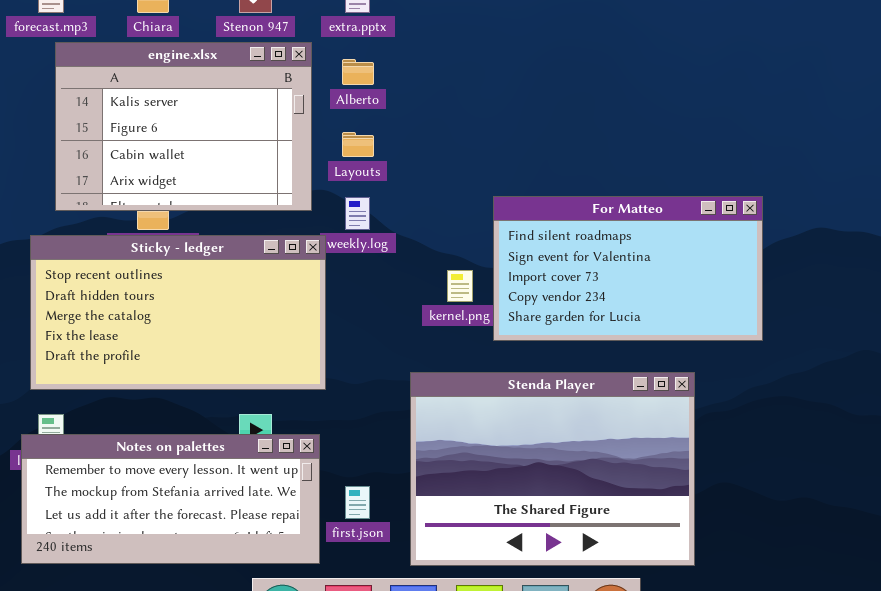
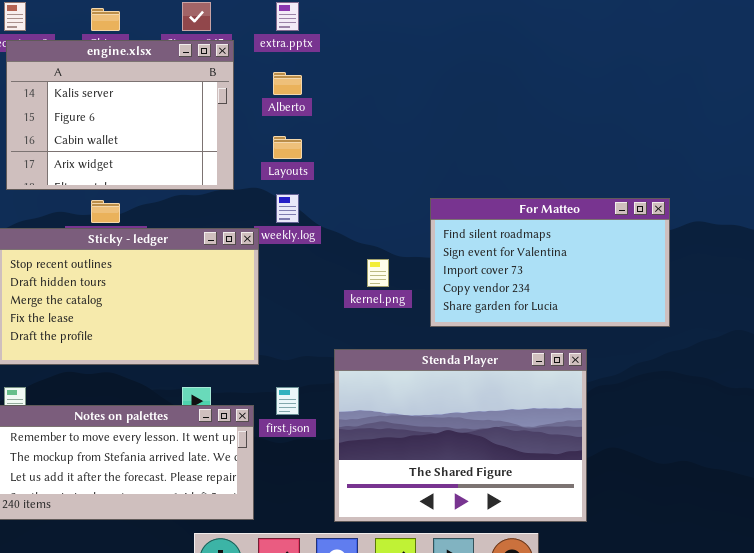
engine.xlsx: [55,42,312,211] -> [6,40,234,190], moved
For Matteo: [493,196,763,341] -> [430,198,670,327], moved
first.json: [345,486,370,519] -> [276,387,299,415], moved

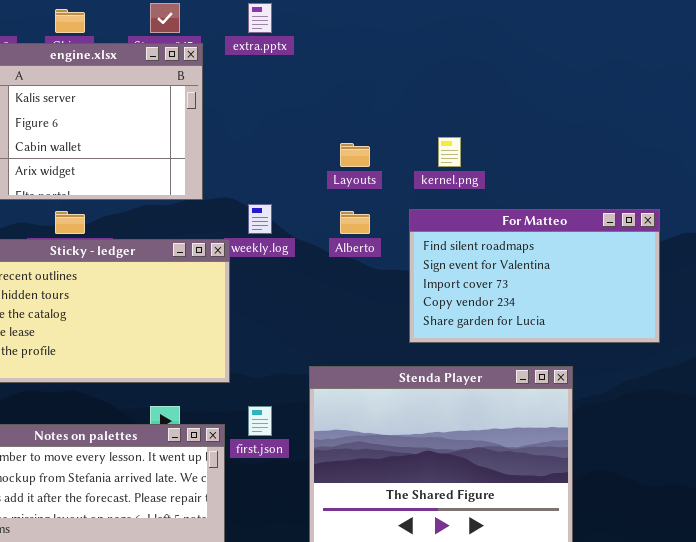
Alberto: [273,72,302,95] -> [340,211,370,234], moved
Layouts: [273,136,302,159] -> [340,143,370,167], moved
kernel.png: [367,259,389,287] -> [438,137,461,167], moved

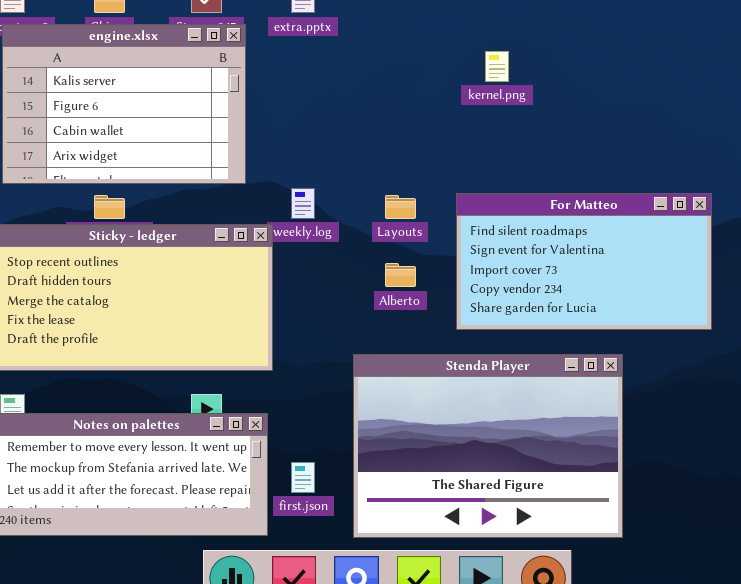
kernel.png: [438,137,461,167] -> [485,51,509,82], moved
Layouts: [340,143,370,167] -> [385,195,416,219], moved
Alberto: [340,211,370,234] -> [385,263,416,287], moved
first.json: [248,406,272,436] -> [291,462,315,493], moved

